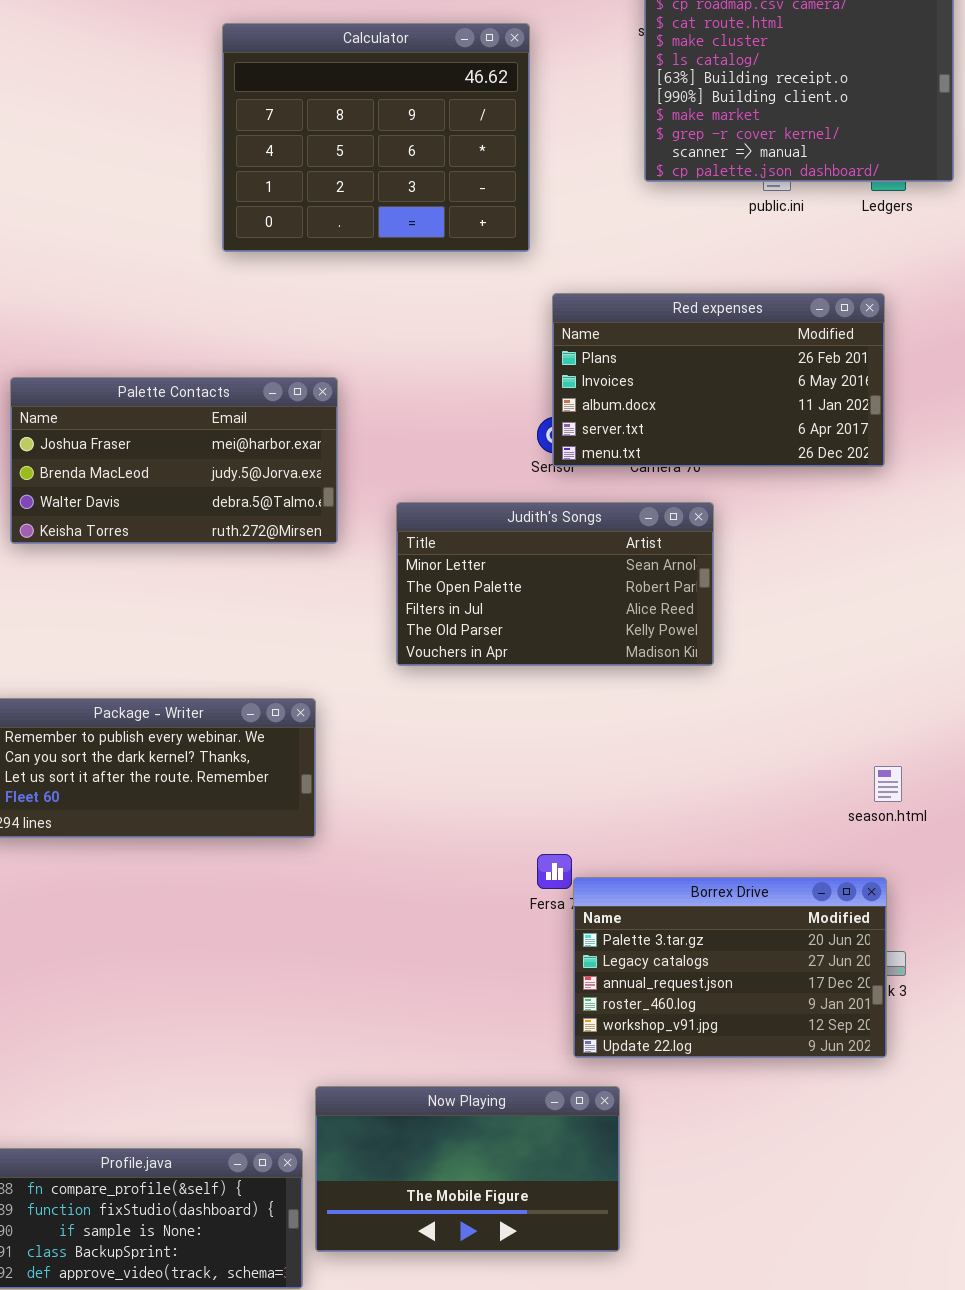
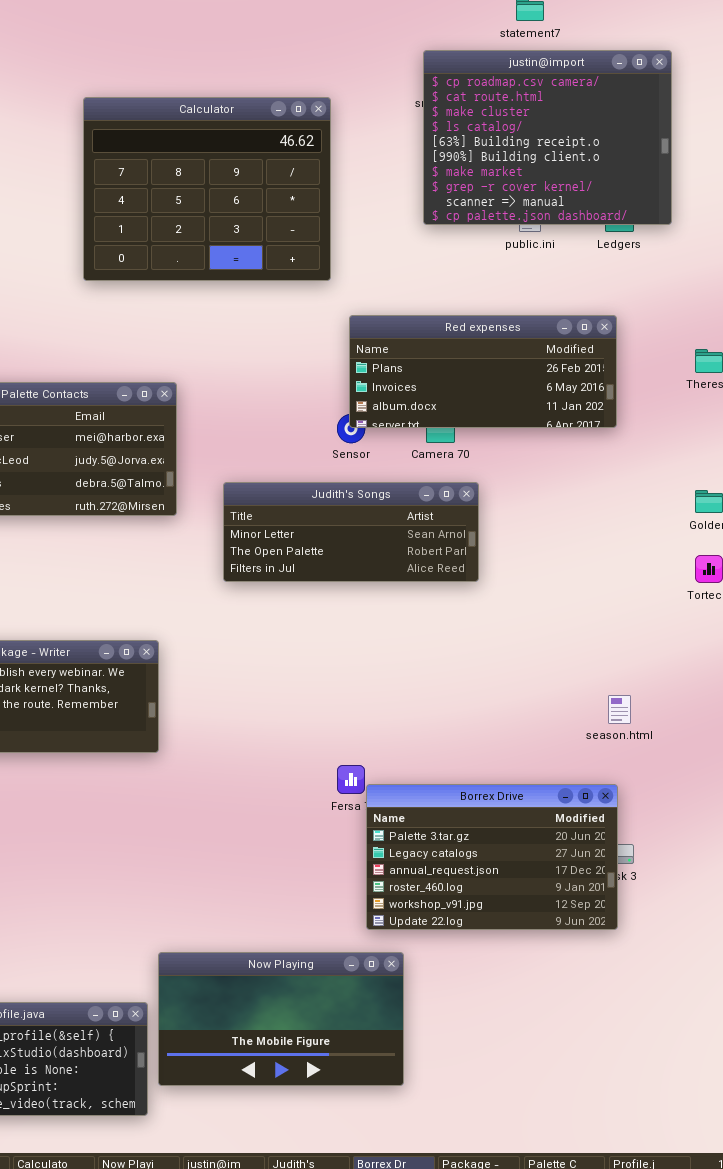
Red expenses: [552,293,885,467] -> [349,315,617,428], resized
Judith's Songs: [396,502,714,666] -> [223,482,479,582], resized

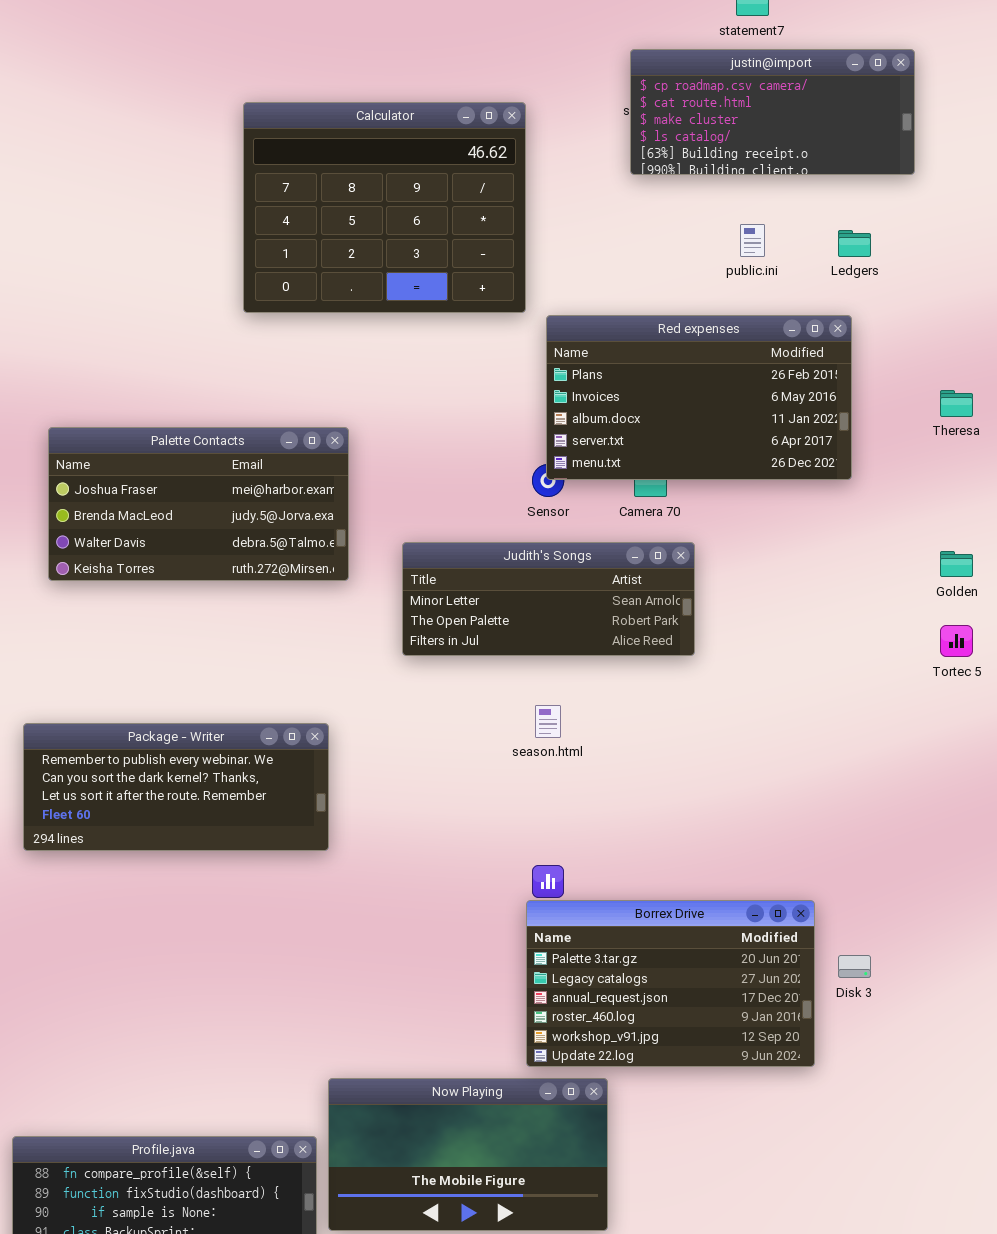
justin@import: [423,50,672,225] -> [630,49,915,175], resized
Red expenses: [349,315,617,428] -> [546,315,852,480], resized
season.html: [608,695,631,724] -> [535,705,561,738], moved
Borrex Drive: [366,784,618,930] -> [526,900,815,1067], moved

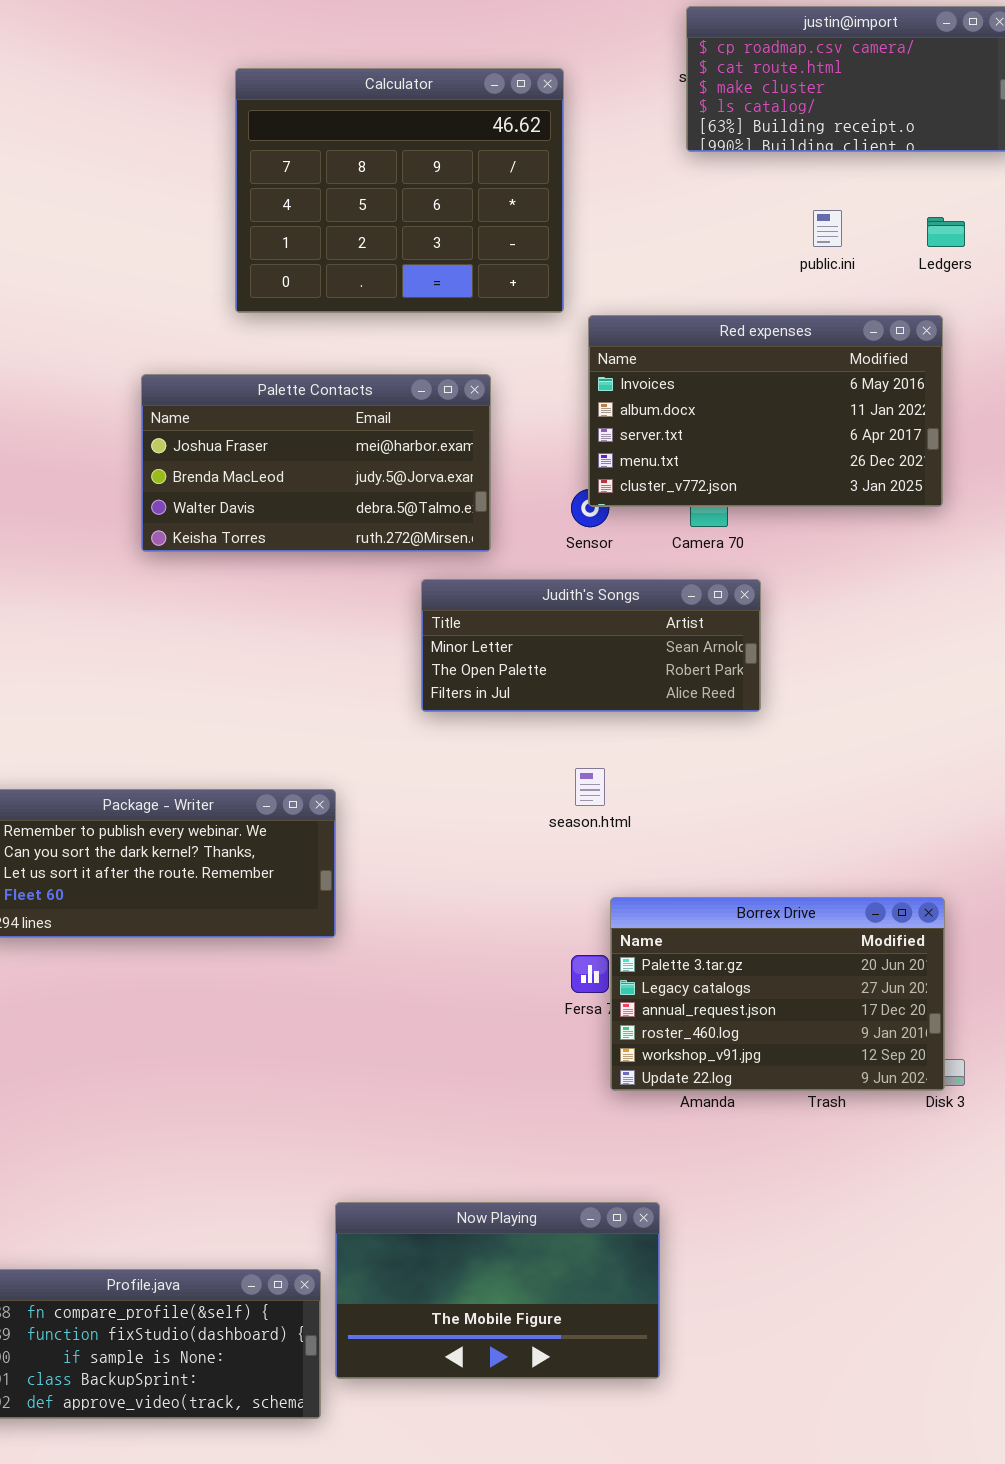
Red expenses: [546,315,852,480] -> [588,315,943,507], scrolled down 1 row
Palette Contacts: [48,427,349,581] -> [141,374,491,552], moved
Borrex Drive: [526,900,815,1067] -> [610,897,945,1091], moved

